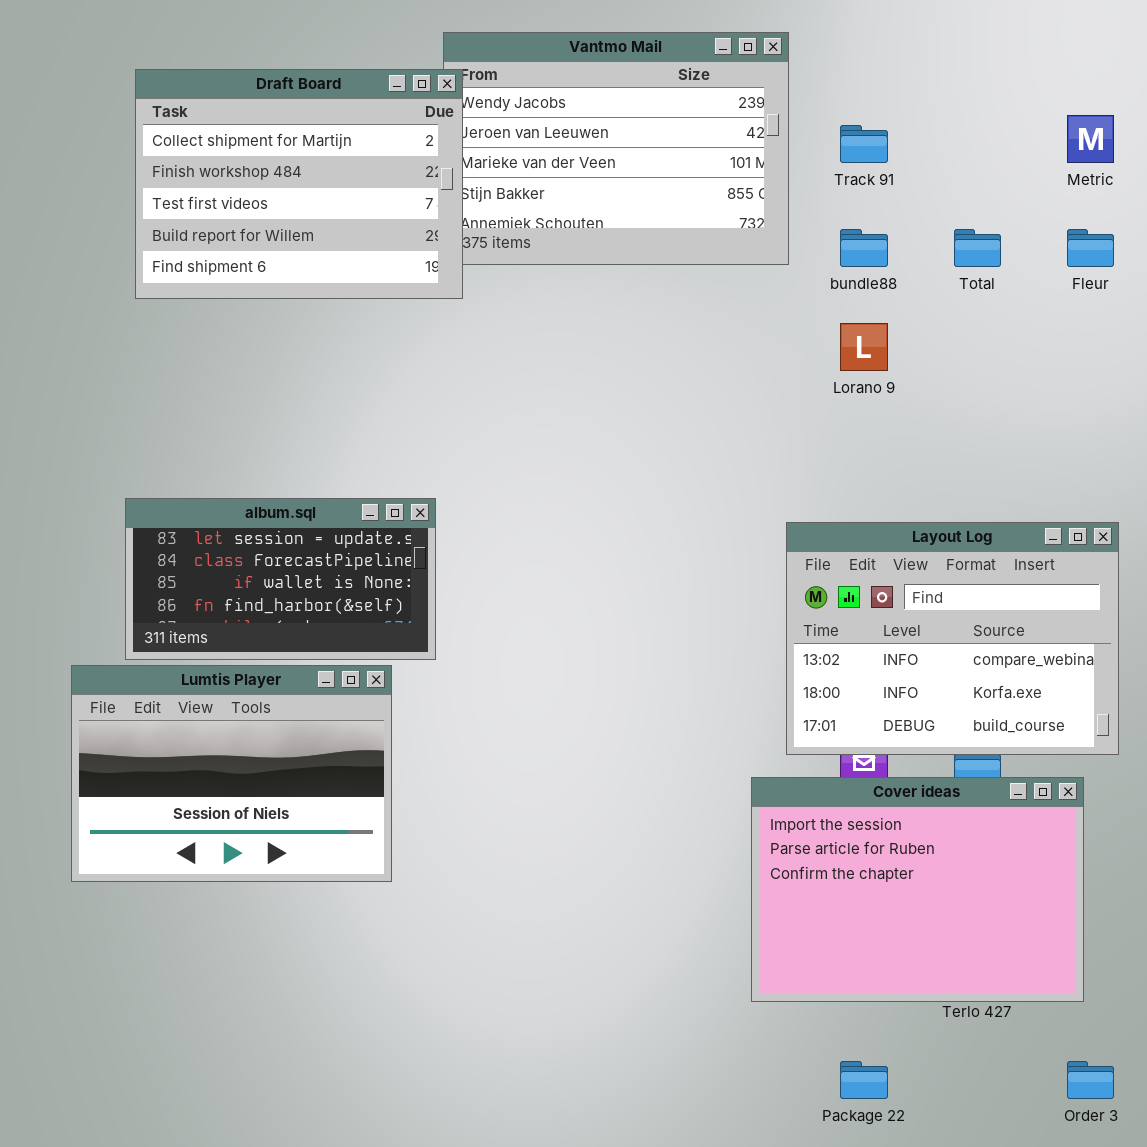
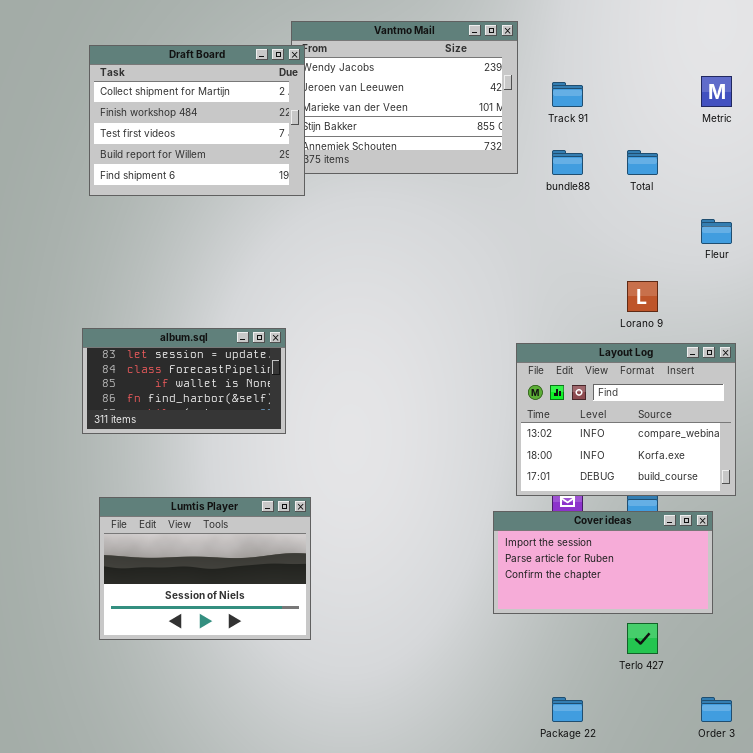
Fleur: [1067,229,1114,267] -> [701,219,732,244], moved
Lorano 9: [840,323,888,371] -> [627,281,658,312], moved
Lumtis Player: [71,665,392,882] -> [99,497,311,640], moved
Cover ideas: [751,777,1084,1002] -> [493,511,713,614], resized

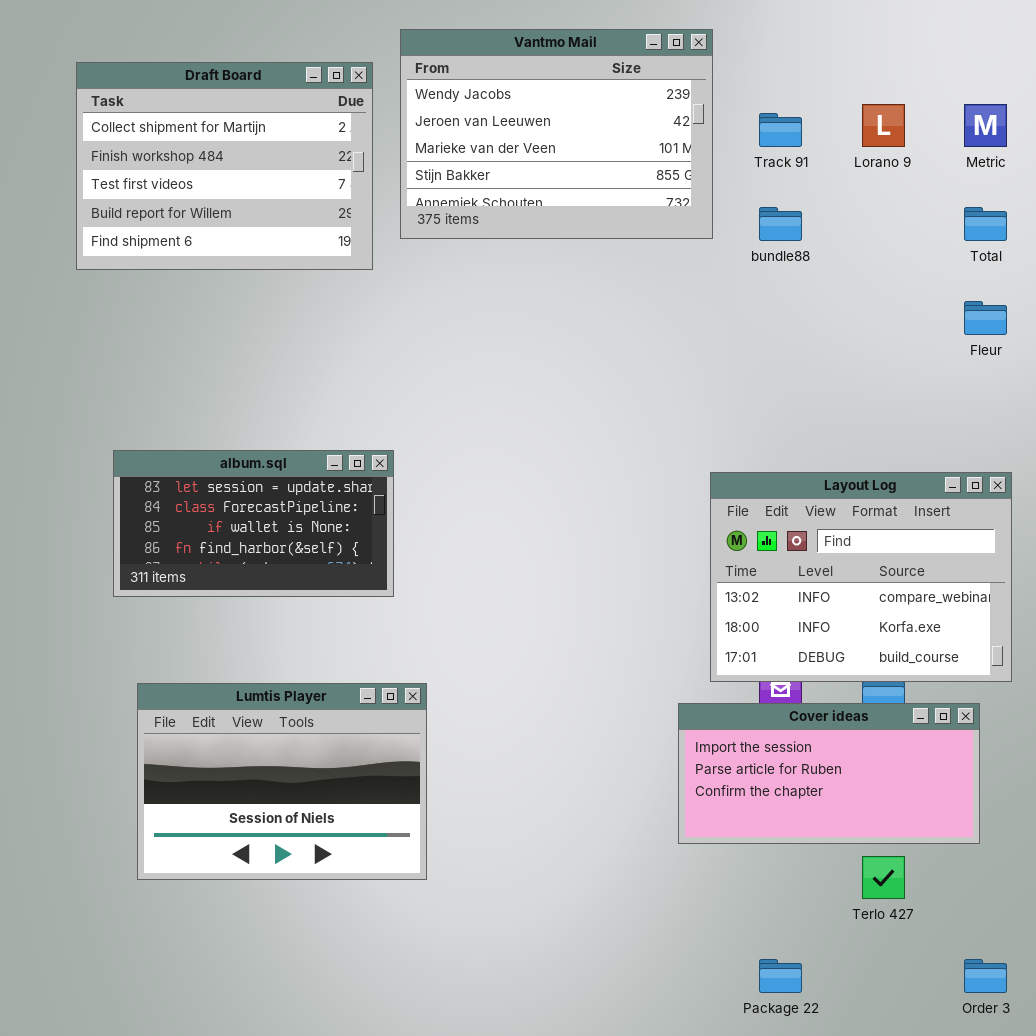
Draft Board: [89,45,305,196] -> [76,62,373,270], moved
Total: [627,150,658,175] -> [964,207,1007,241], moved
Lorano 9: [627,281,658,312] -> [862,104,905,147], moved

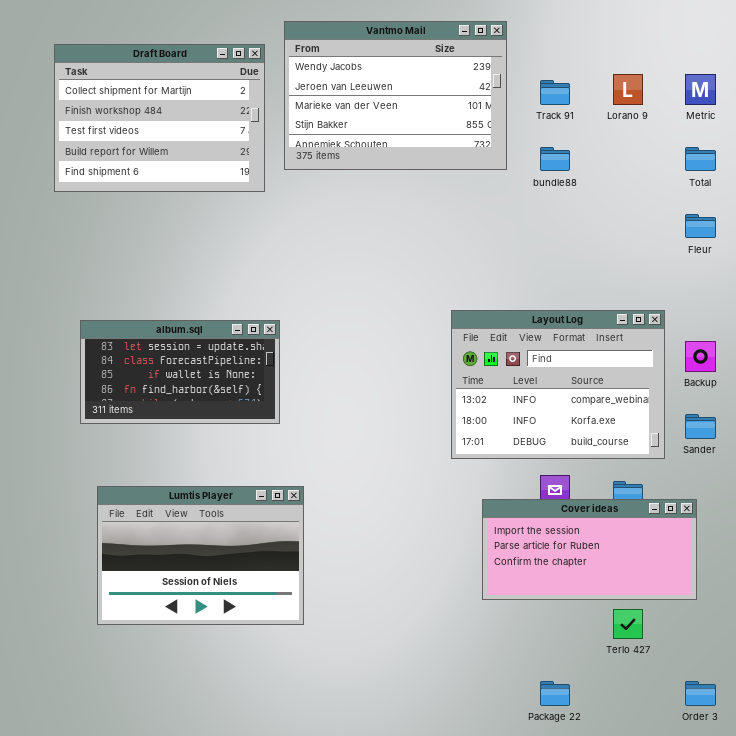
Layout Log: [710,472,1012,682] -> [451,310,665,459], moved

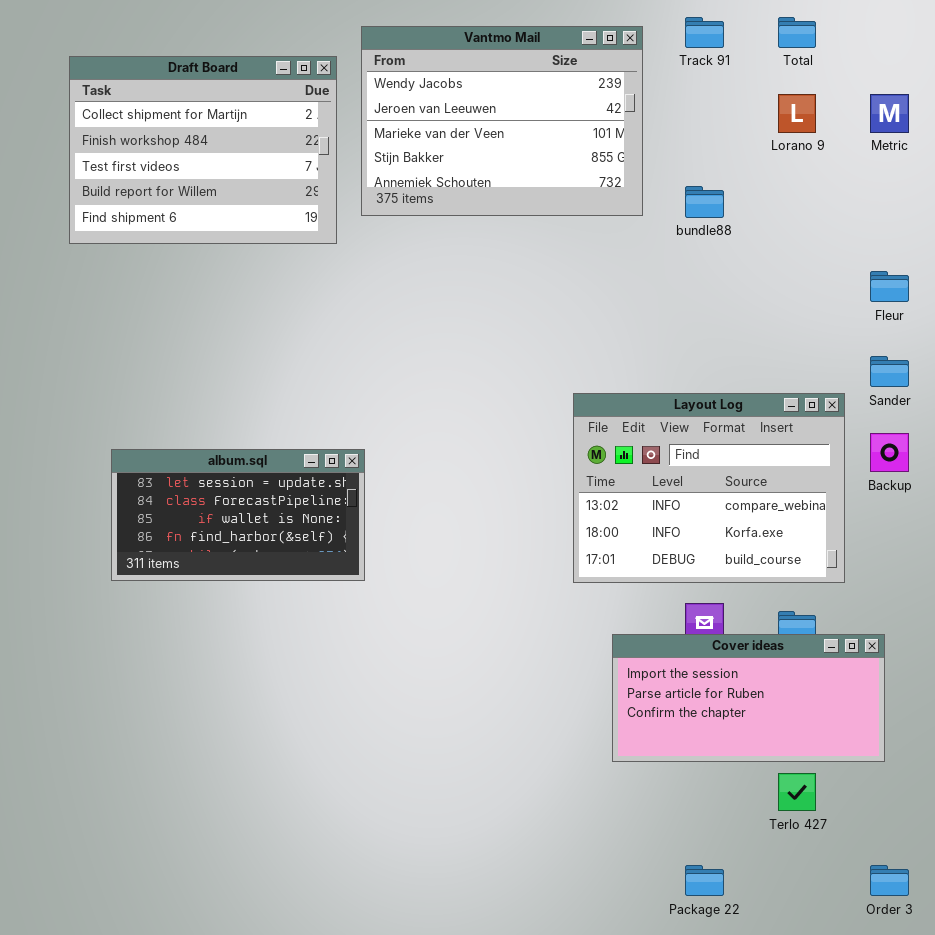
Track 91: [540,80,570,105] -> [685,17,724,48], moved
Total: [685,147,716,171] -> [778,17,816,48], moved
album.sql: [80,320,280,424] -> [111,449,365,581], moved
Sander: [685,414,716,439] -> [870,356,909,387], moved
Lumtis Player: [97,486,304,625] -> none, closed

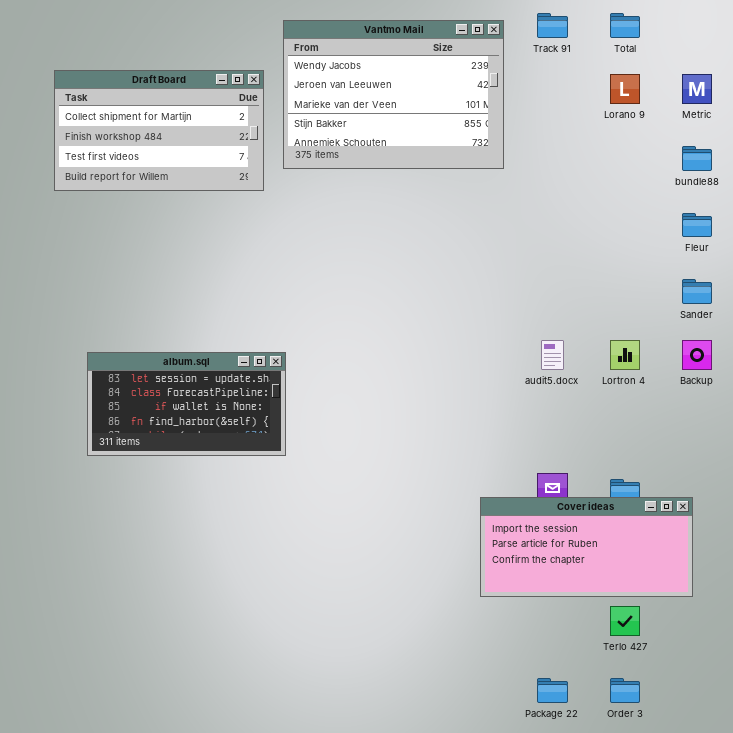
Draft Board: [69,56,337,244] -> [54,70,264,191], resized
bundle88: [685,186,724,218] -> [682,146,712,171], moved
Layout Log: [573,393,845,583] -> none, closed
Order 3: [870,865,909,896] -> [610,678,640,703], moved

